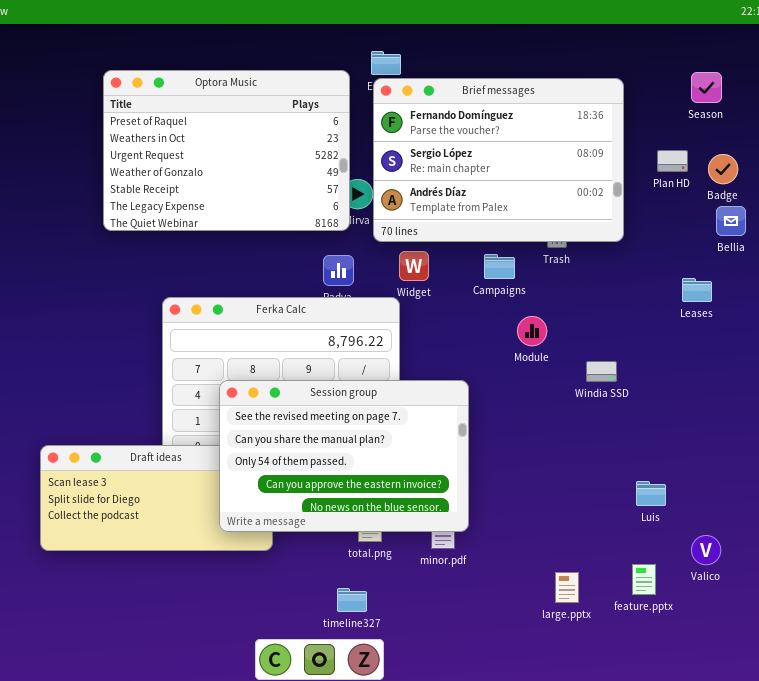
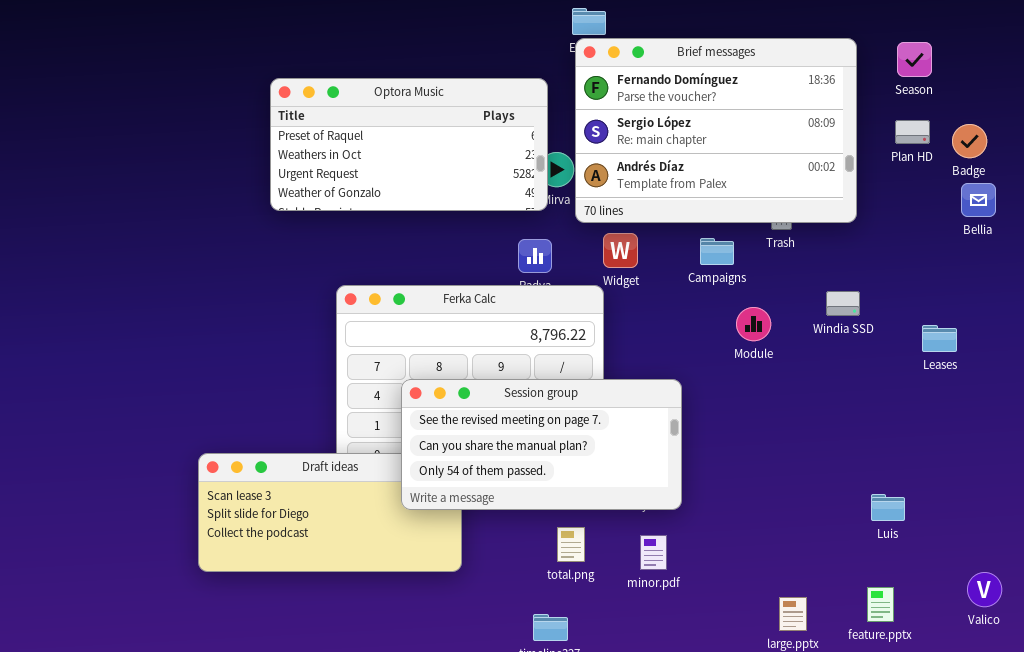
Optora Music: [103,70,350,231] -> [270,78,548,211], resized
Season: [691,72,722,103] -> [897,42,932,77], moved
Leases: [682,278,712,302] -> [922,325,957,352], moved
Windia SSD: [586,361,617,382] -> [826,291,860,316], moved
Session group: [219,380,469,532] -> [401,379,682,510], resized
Valico: [691,535,721,565] -> [967,572,1002,607], moved

